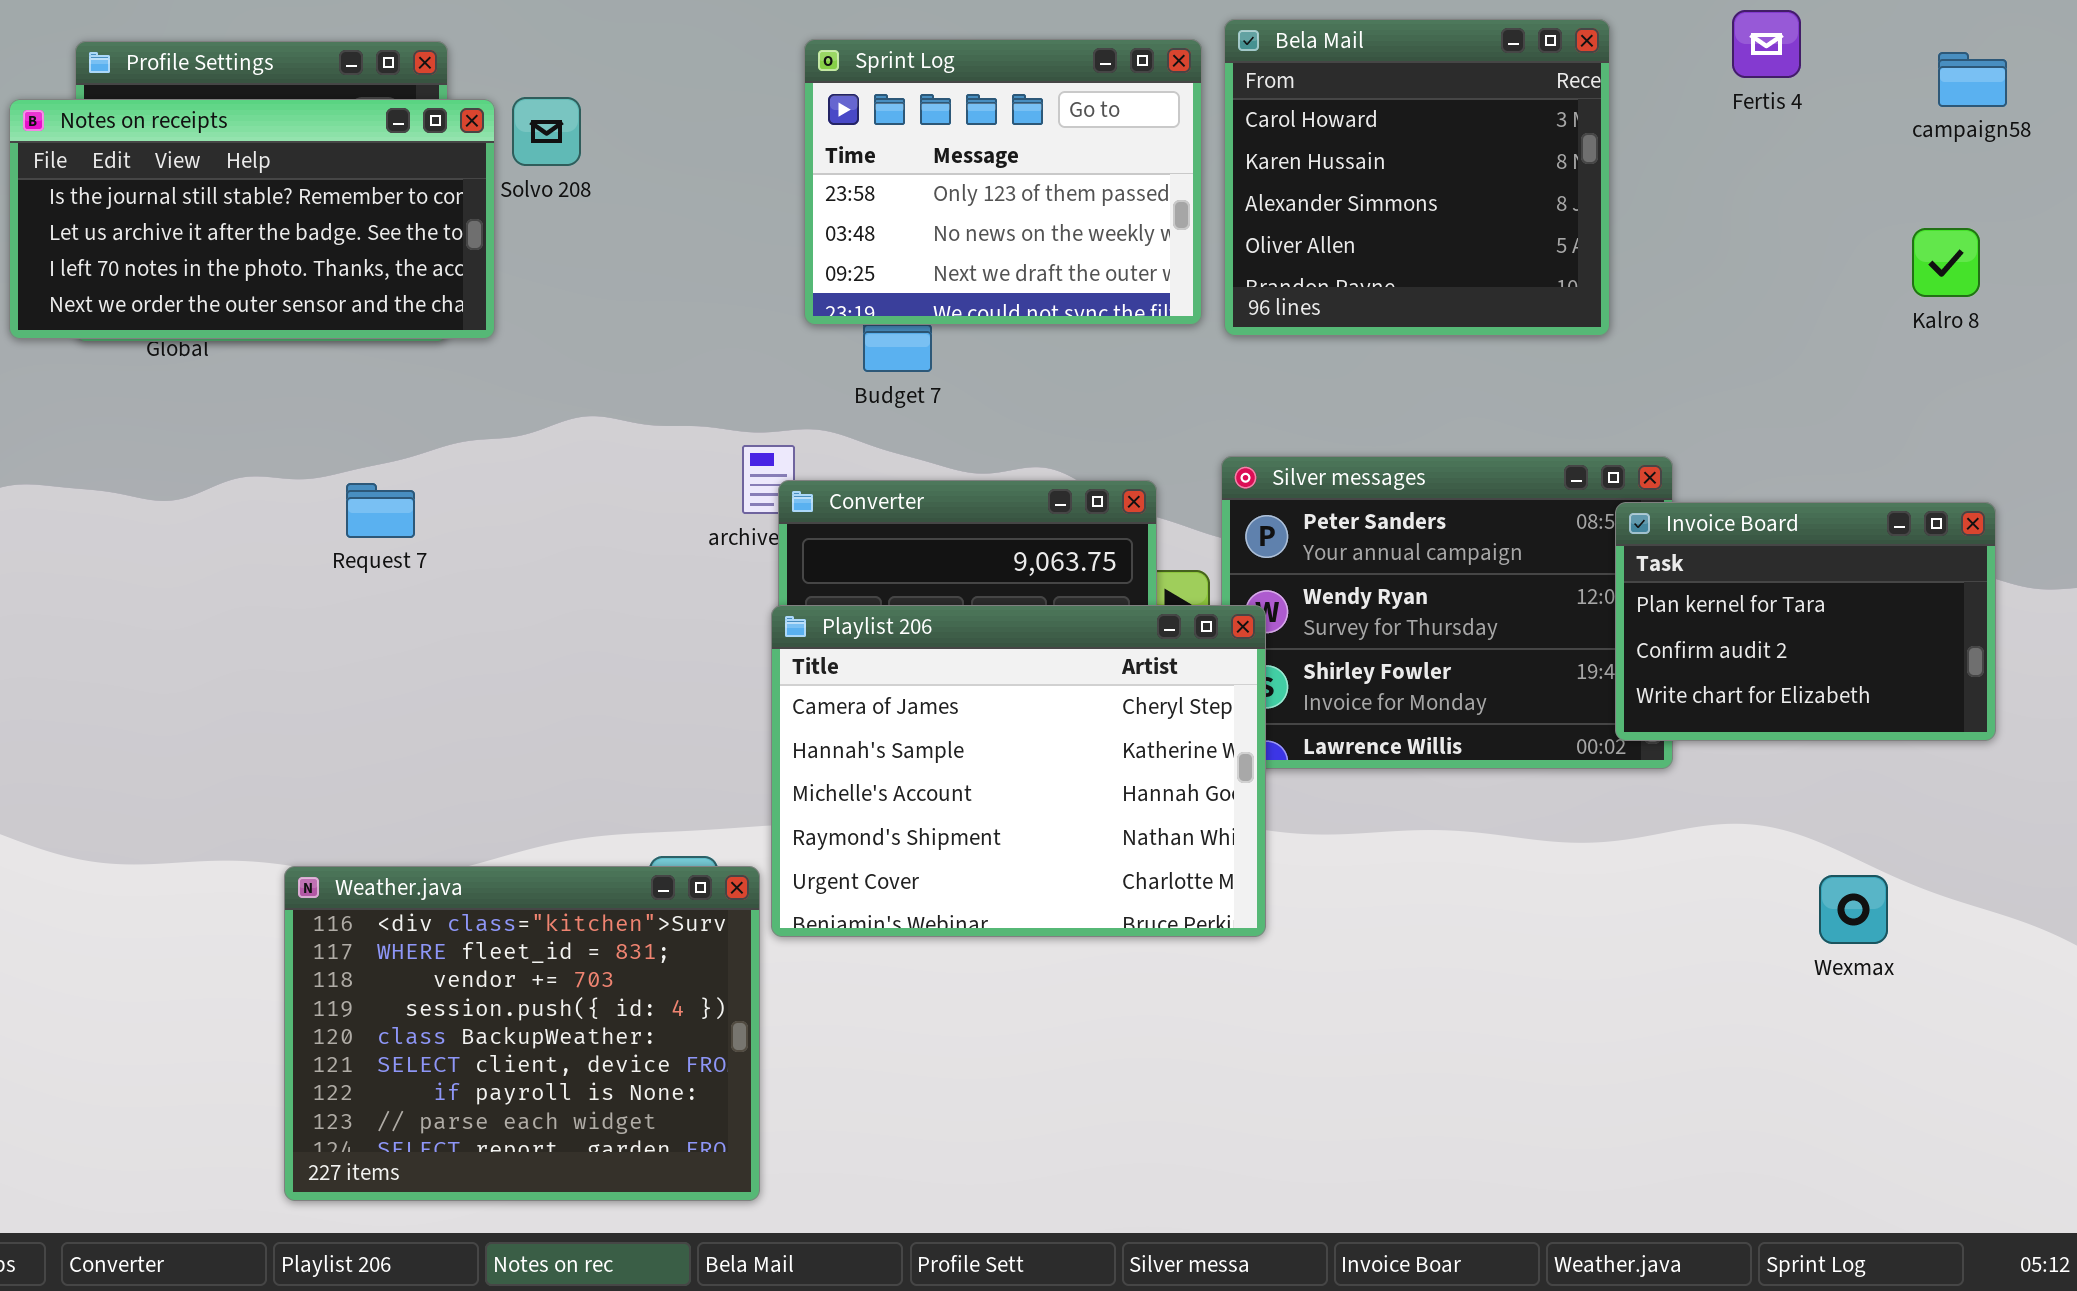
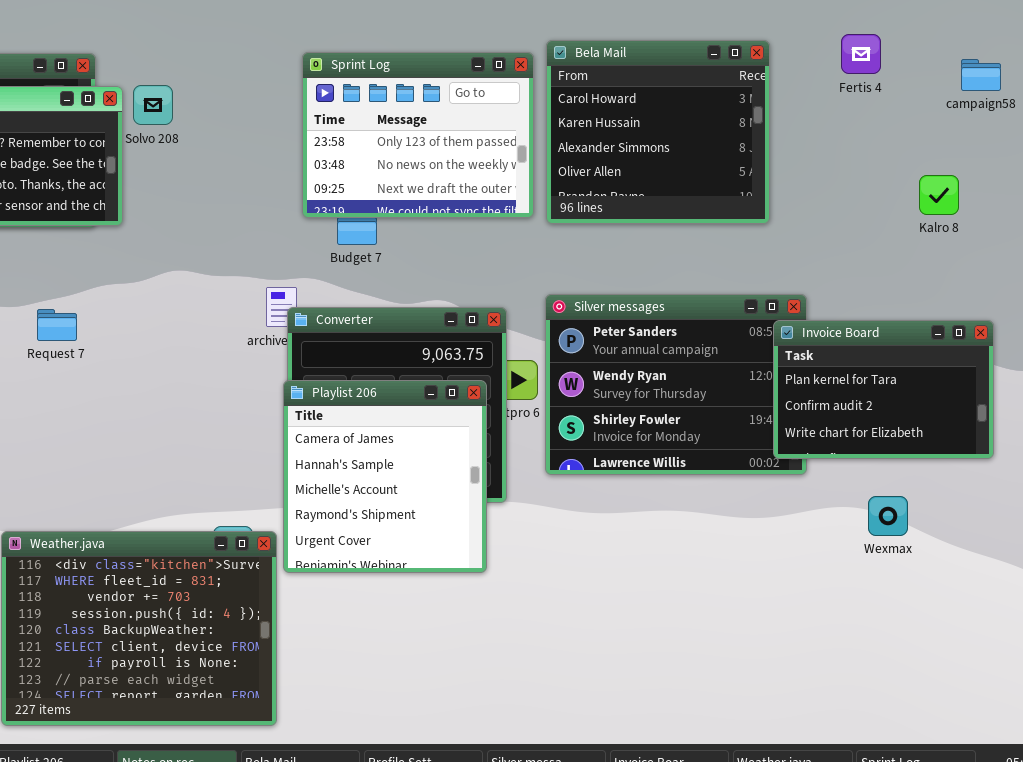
Kalro 8: [1912,228,1980,297] -> [919,175,959,215], moved
Playlist 206: [771,605,1266,937] -> [283,380,487,573], resized
Wexmax: [1819,875,1888,944] -> [868,496,908,536], moved

